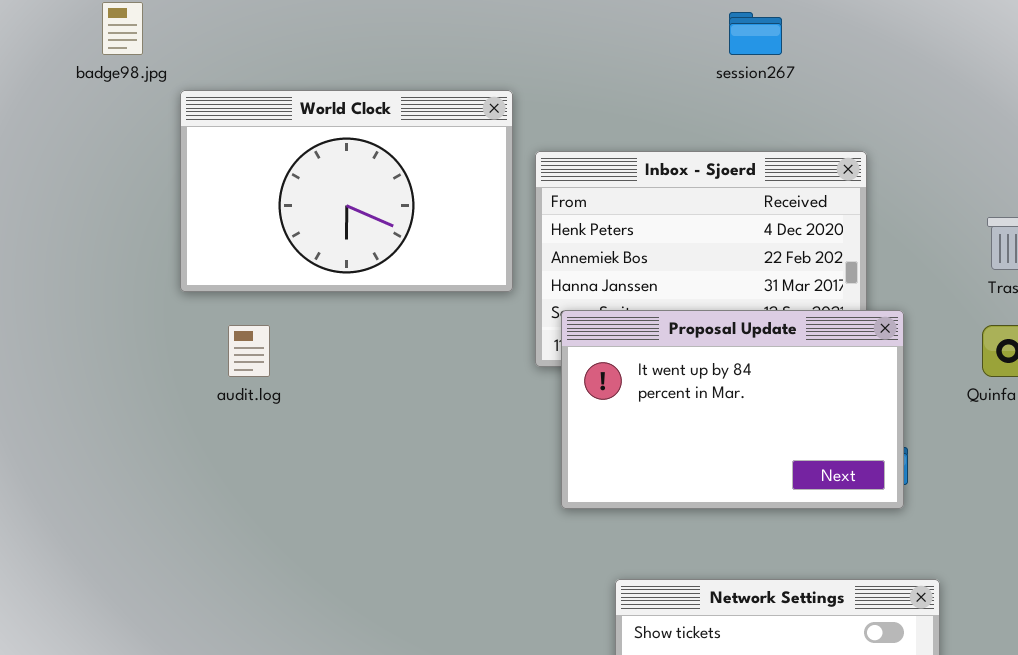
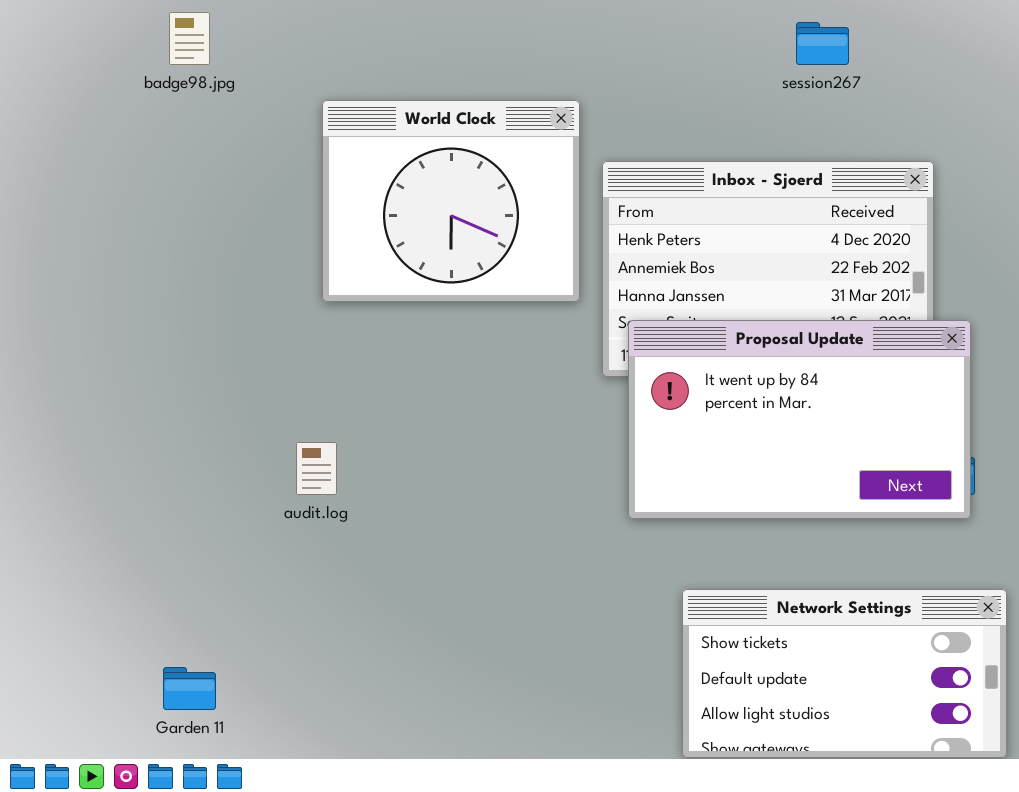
World Clock: [180,90,513,292] -> [322,100,580,302], resized
audit.log: [228,325,270,377] -> [296,442,337,495], moved

